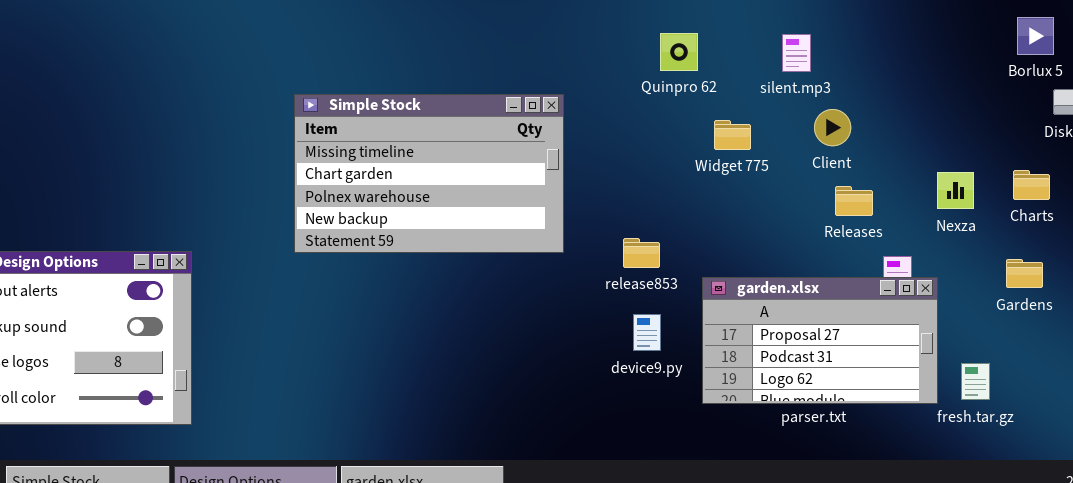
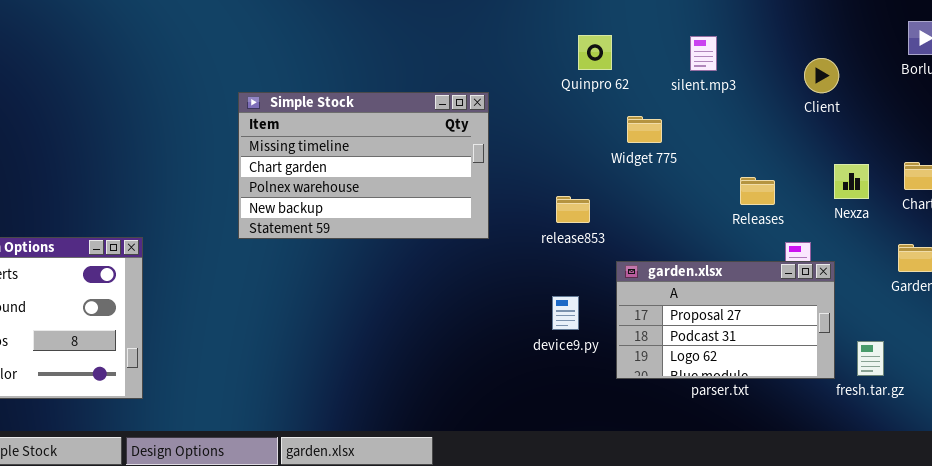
Client: [814,109,851,146] -> [804,58,839,93], moved
release853: [623,238,660,268] -> [556,196,590,223], moved

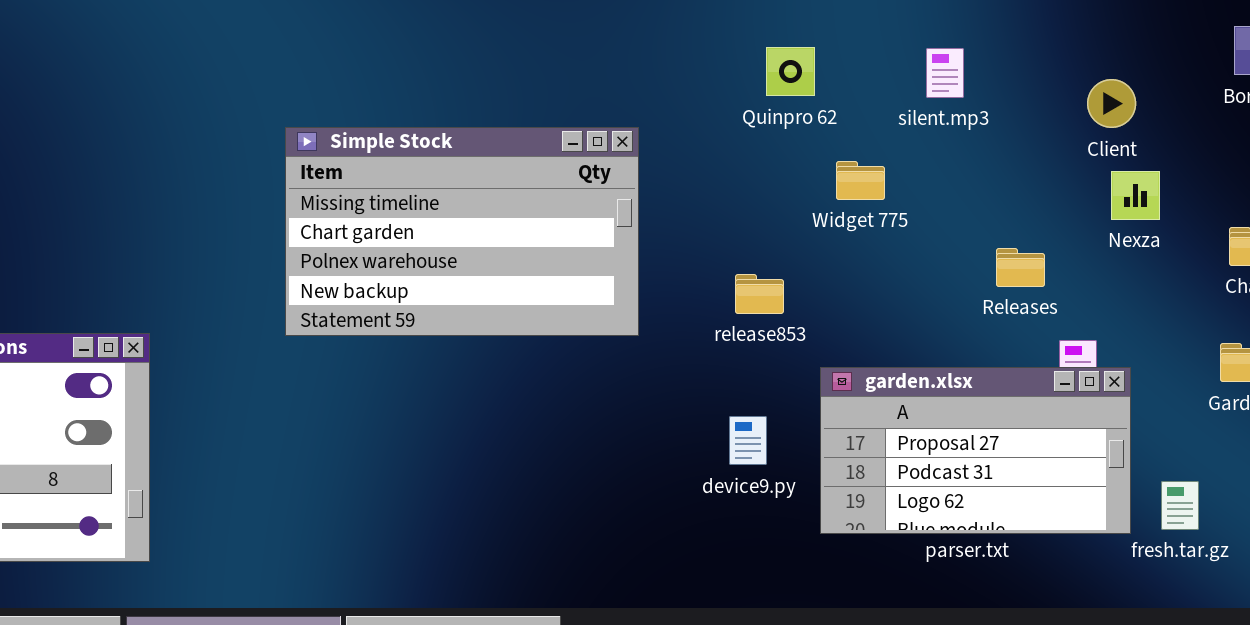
Nexza: [834,164,869,199] -> [1111,171,1160,220], moved

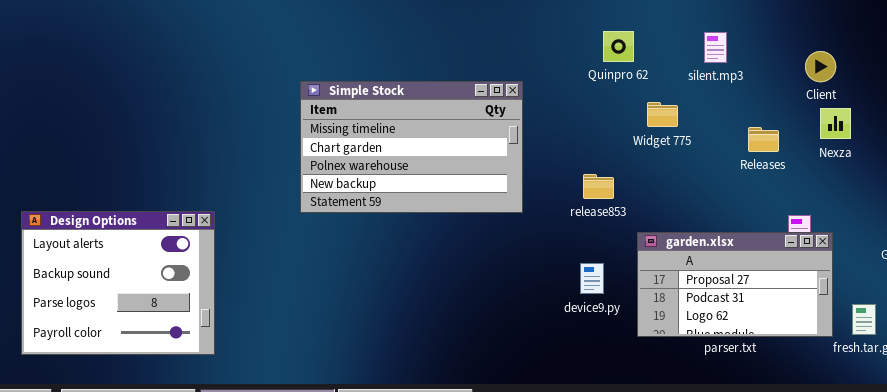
Releases: [996,248,1045,287] -> [748,127,779,152], moved

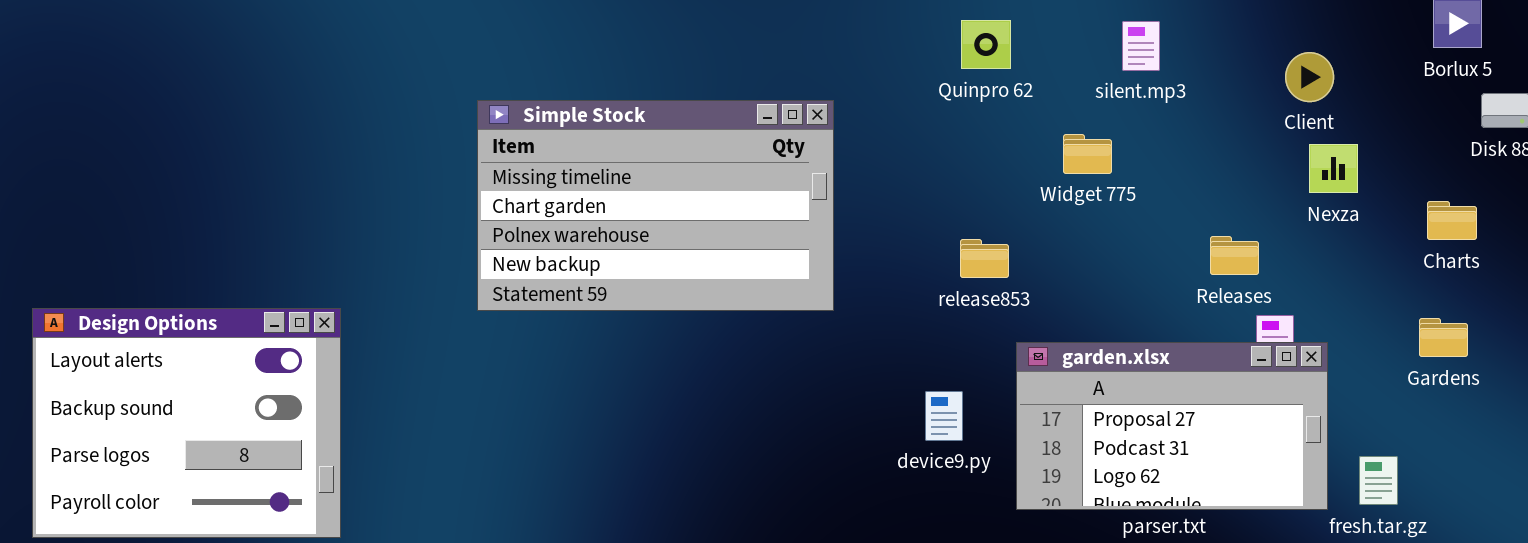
Widget 775: [647,102,678,127] -> [1063,134,1112,174], moved
Releases: [748,127,779,152] -> [1210,236,1259,275], moved
release853: [583,174,614,199] -> [960,239,1009,278], moved

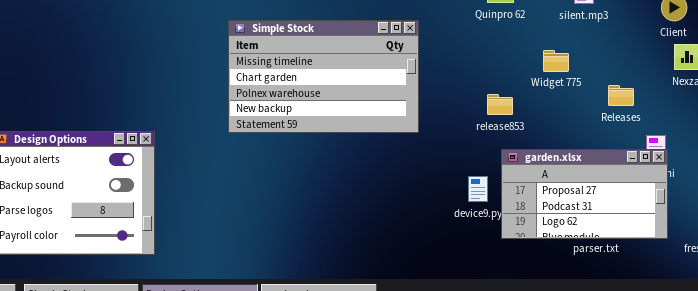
Widget 775: [1063,134,1112,174] -> [543,50,569,72], moved
Releases: [1210,236,1259,275] -> [608,85,634,106], moved
garden.xlsx: [1016,342,1328,510] -> [501,149,668,239], moved

